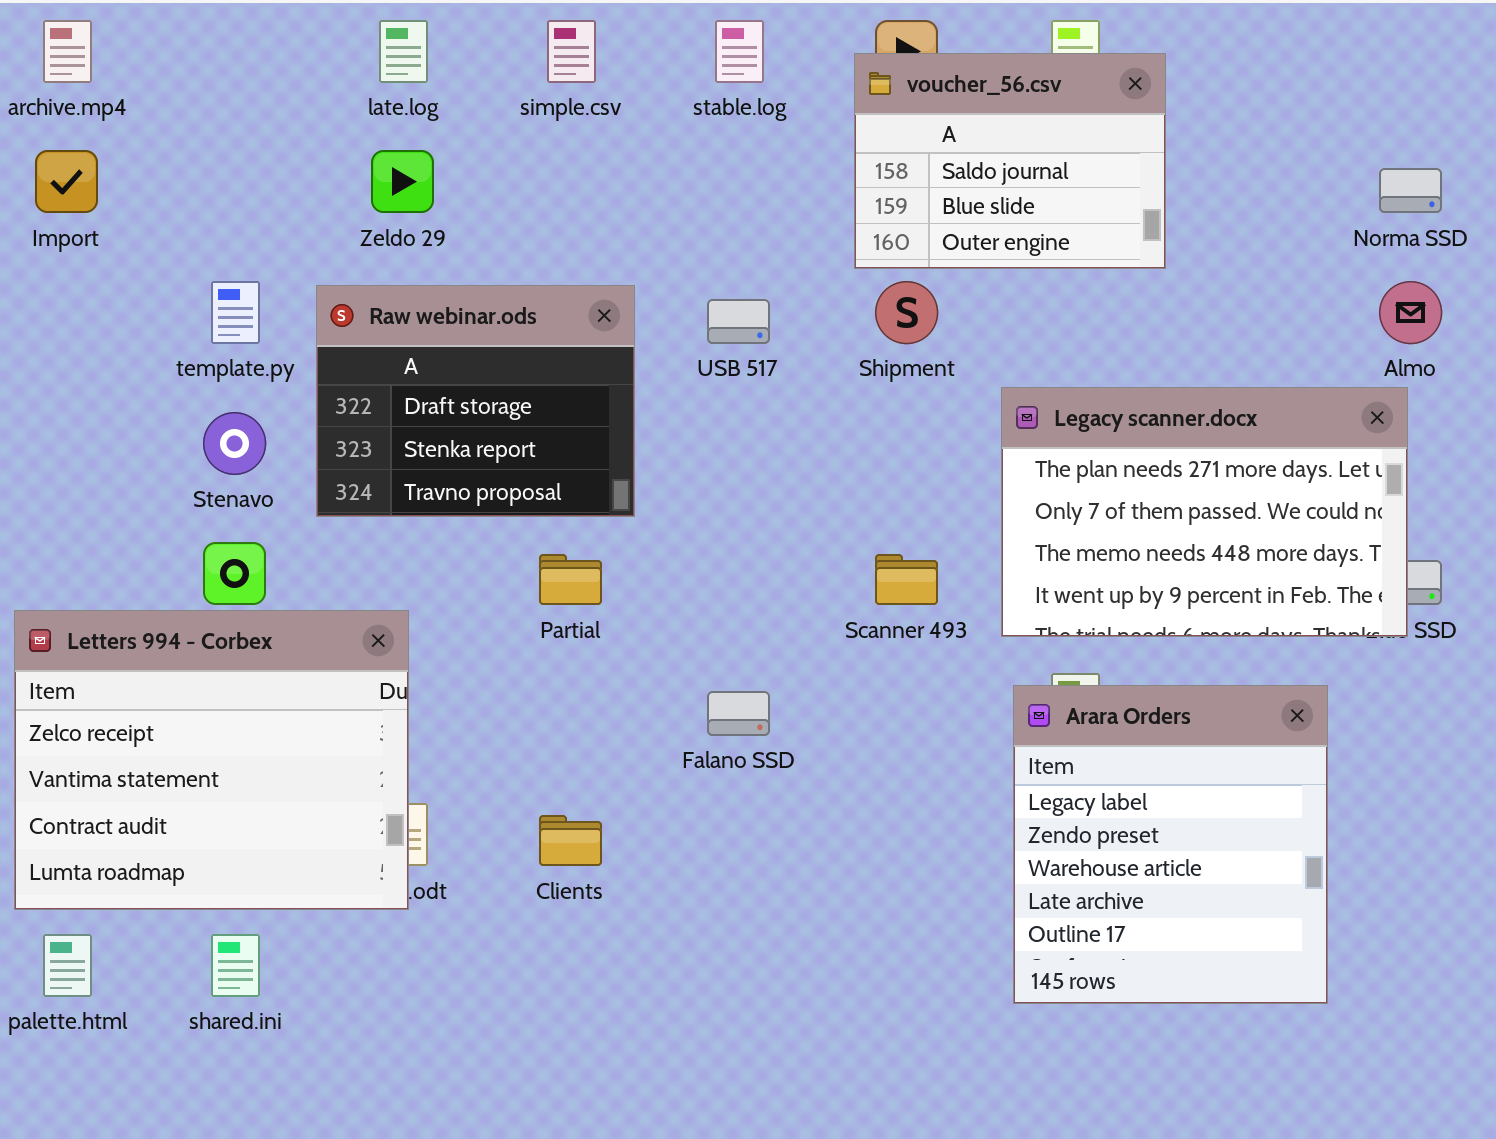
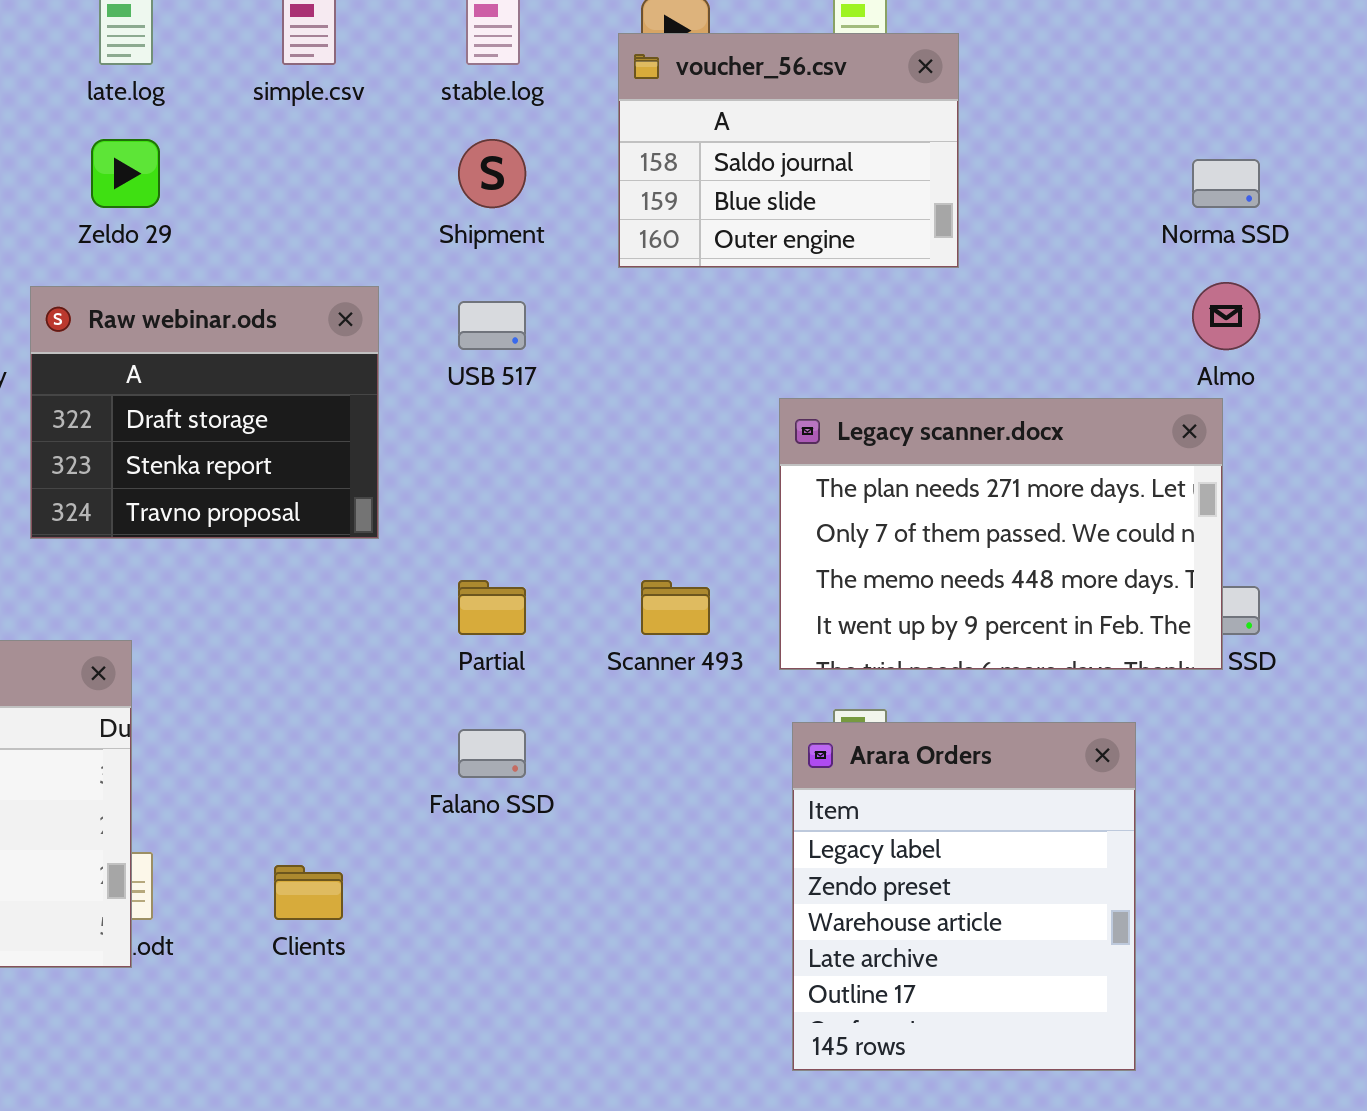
Shipment: [875,281,938,344] -> [458,139,526,208], moved
Partial: [539,554,602,605] -> [458,580,526,635], moved

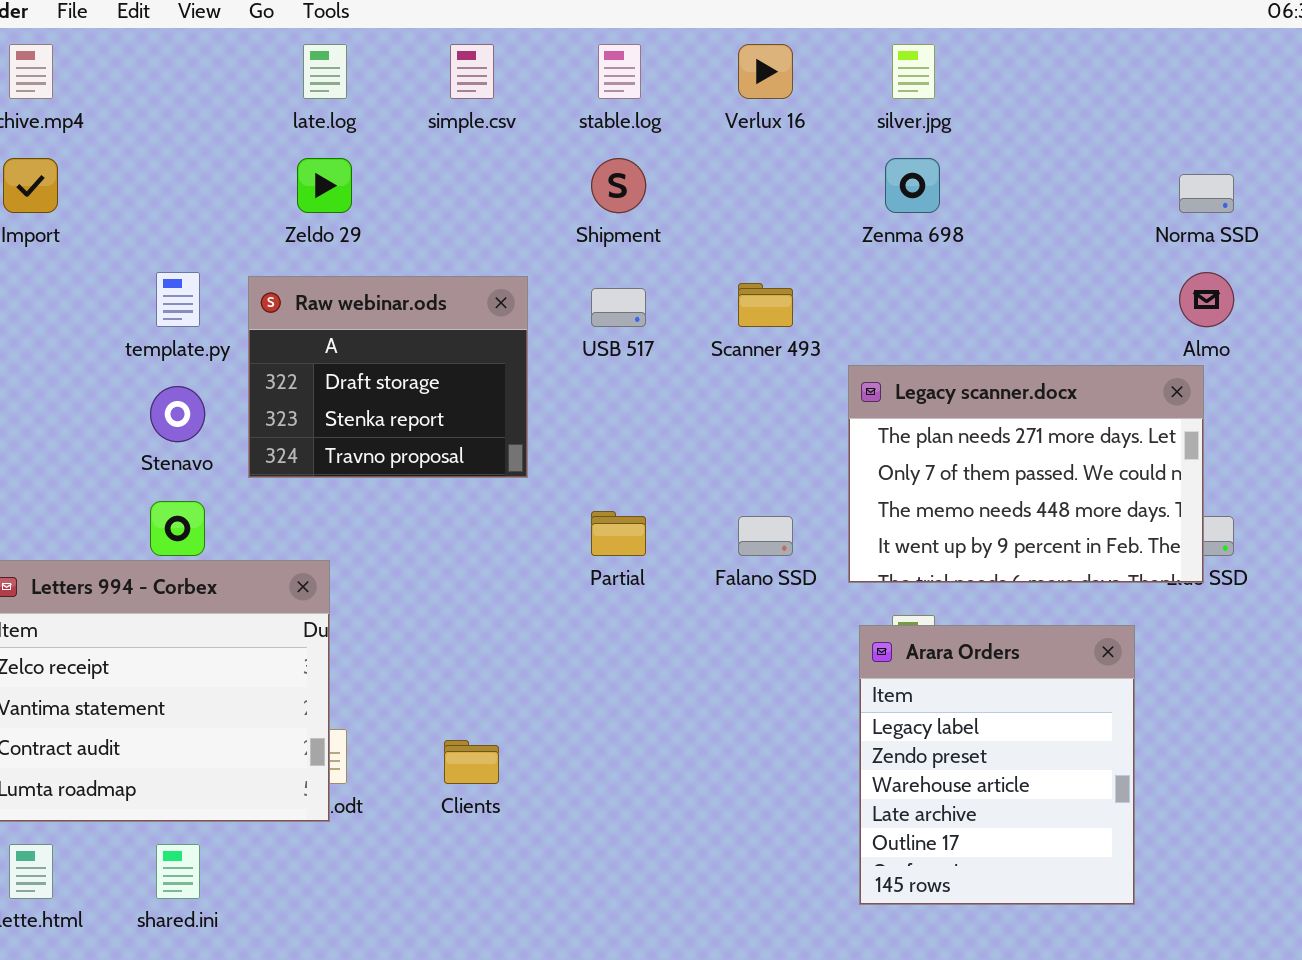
voucher_56.csv: [618,33,959,268] -> none, closed
Scanner 493: [641,580,710,635] -> [738,283,793,327], moved
Falano SSD: [458,729,526,778] -> [738,516,793,556], moved

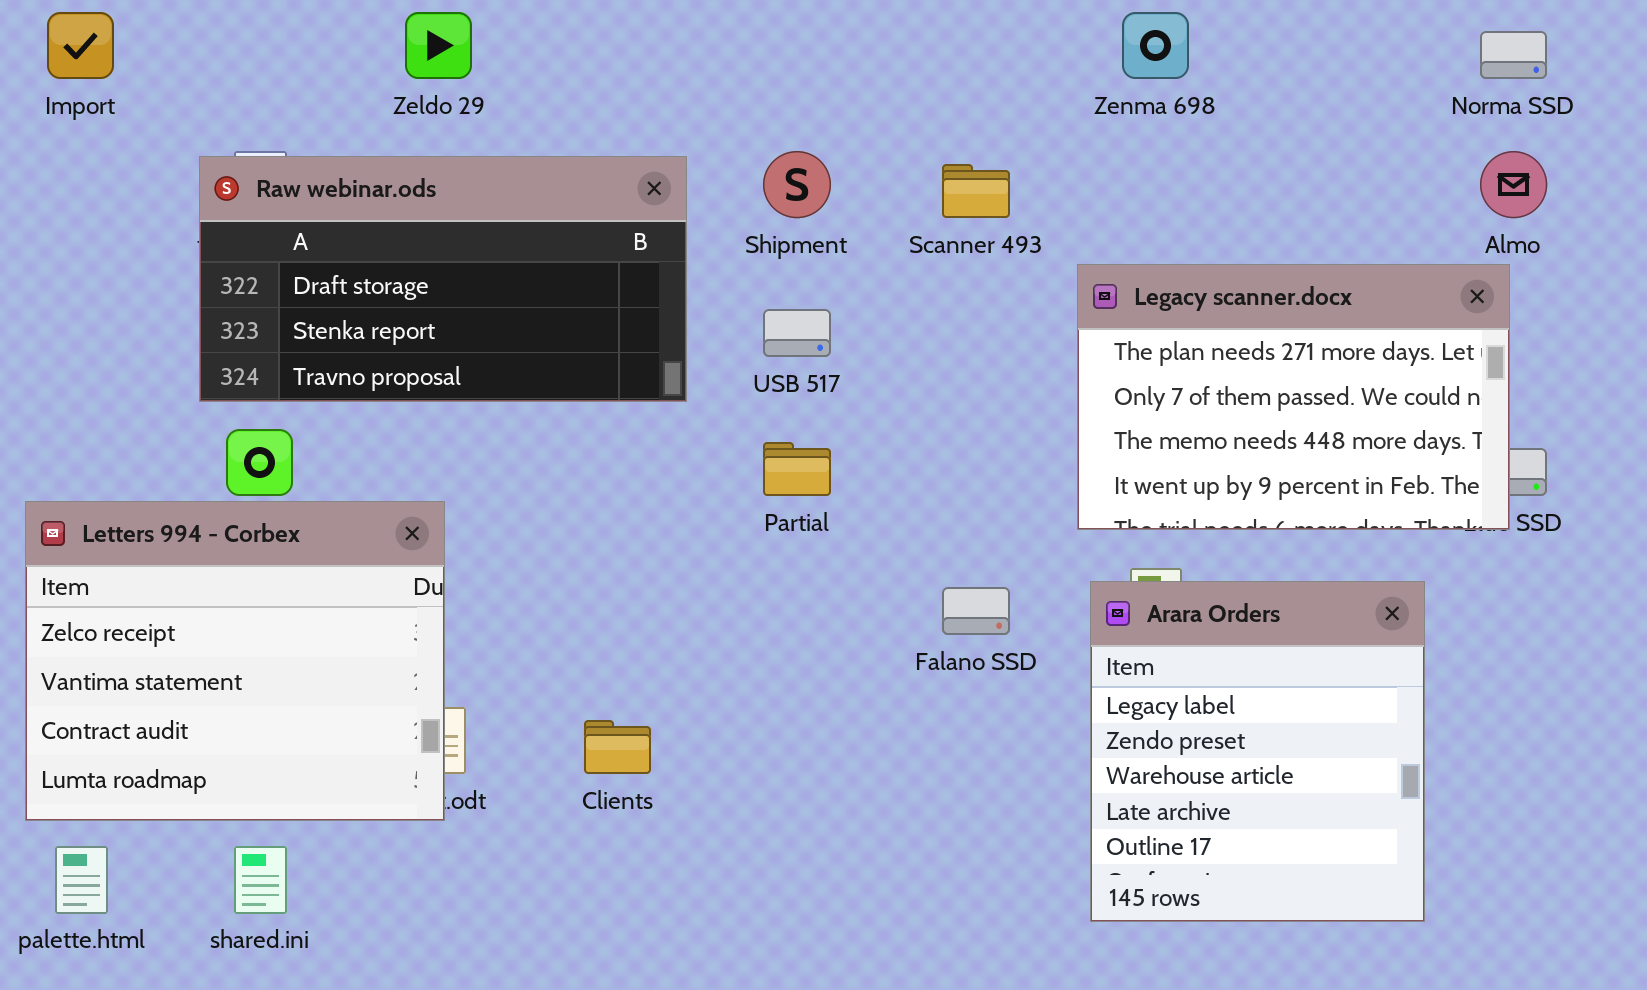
Shipment: [591,158,646,213] -> [763,151,831,218], moved
Raw webinar.ods: [248,276,528,478] -> [199,156,687,402], resized
USB 517: [591,288,646,327] -> [763,309,831,357], moved
Falano SSD: [738,516,793,556] -> [942,587,1010,635], moved

